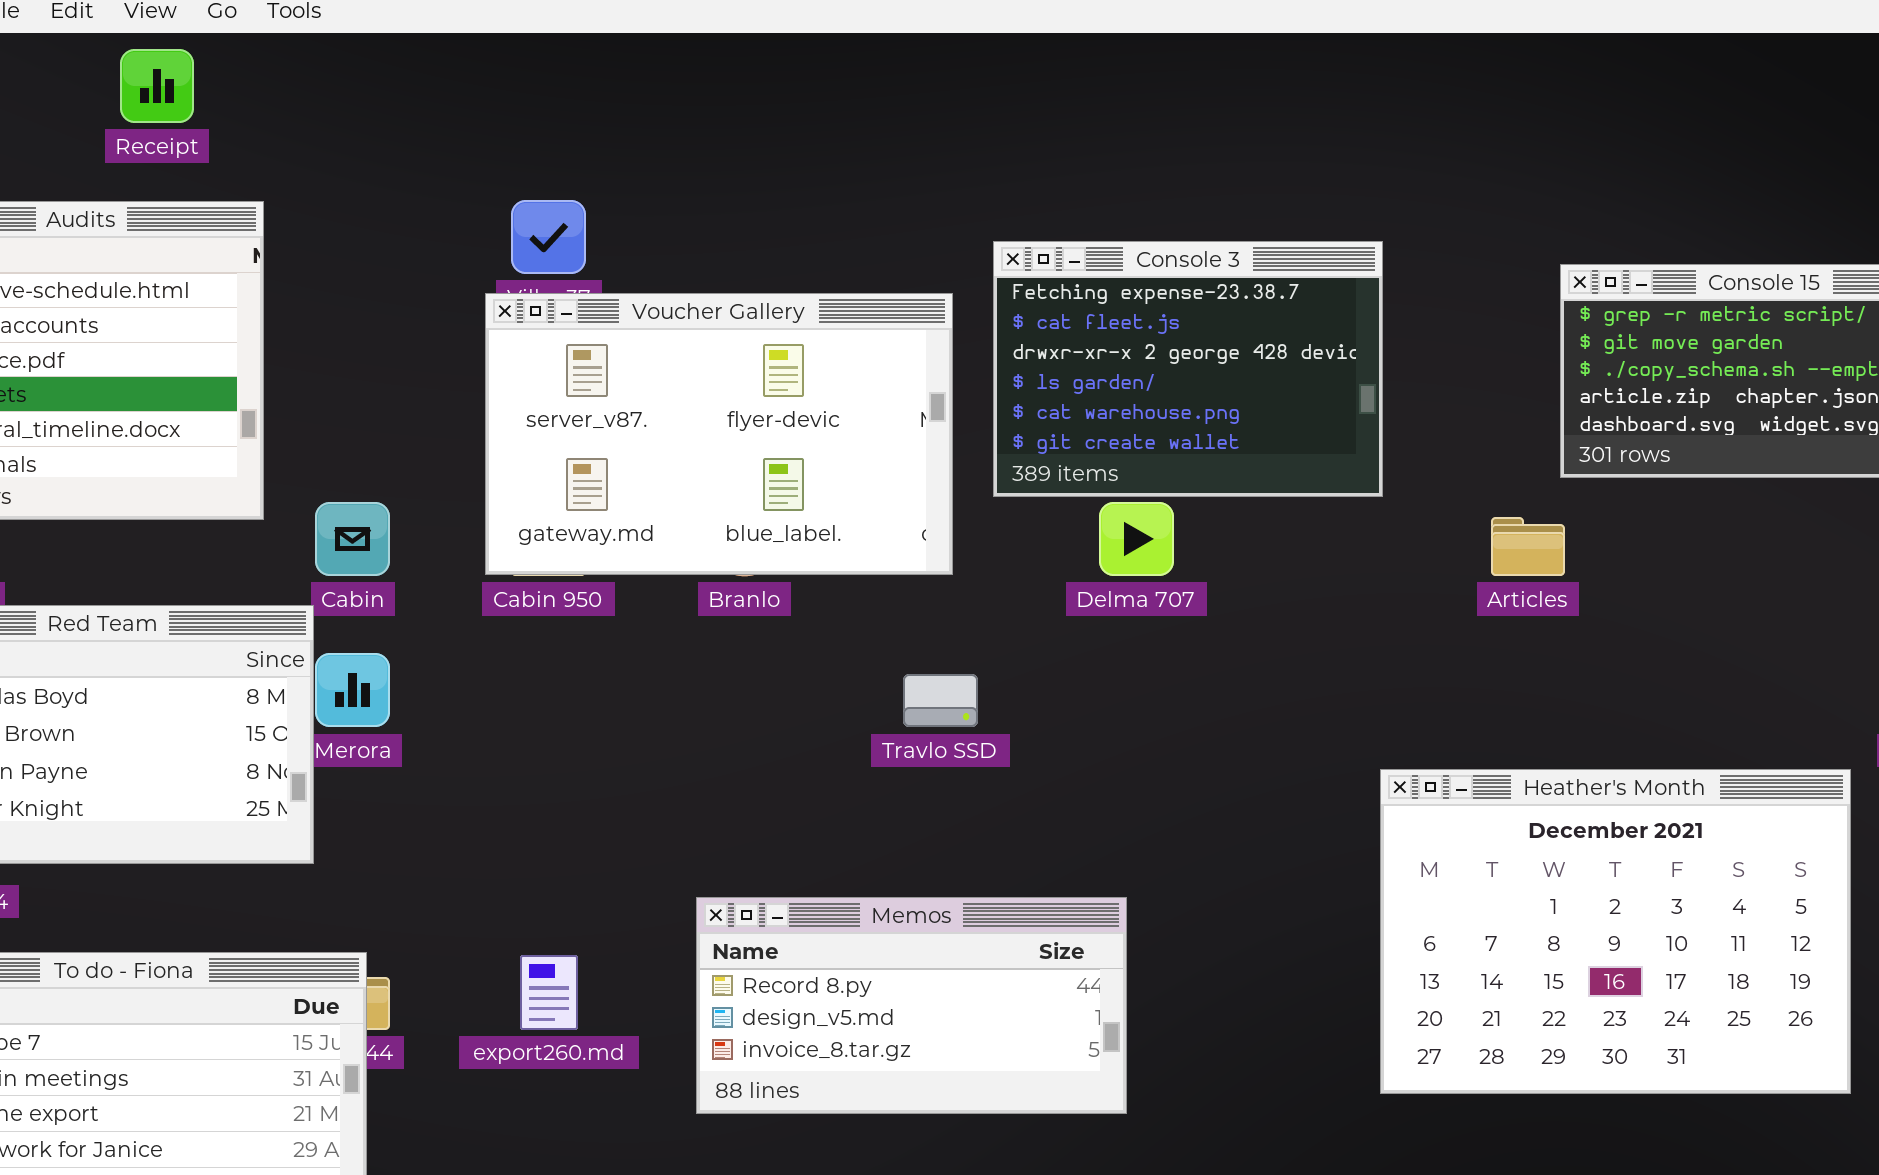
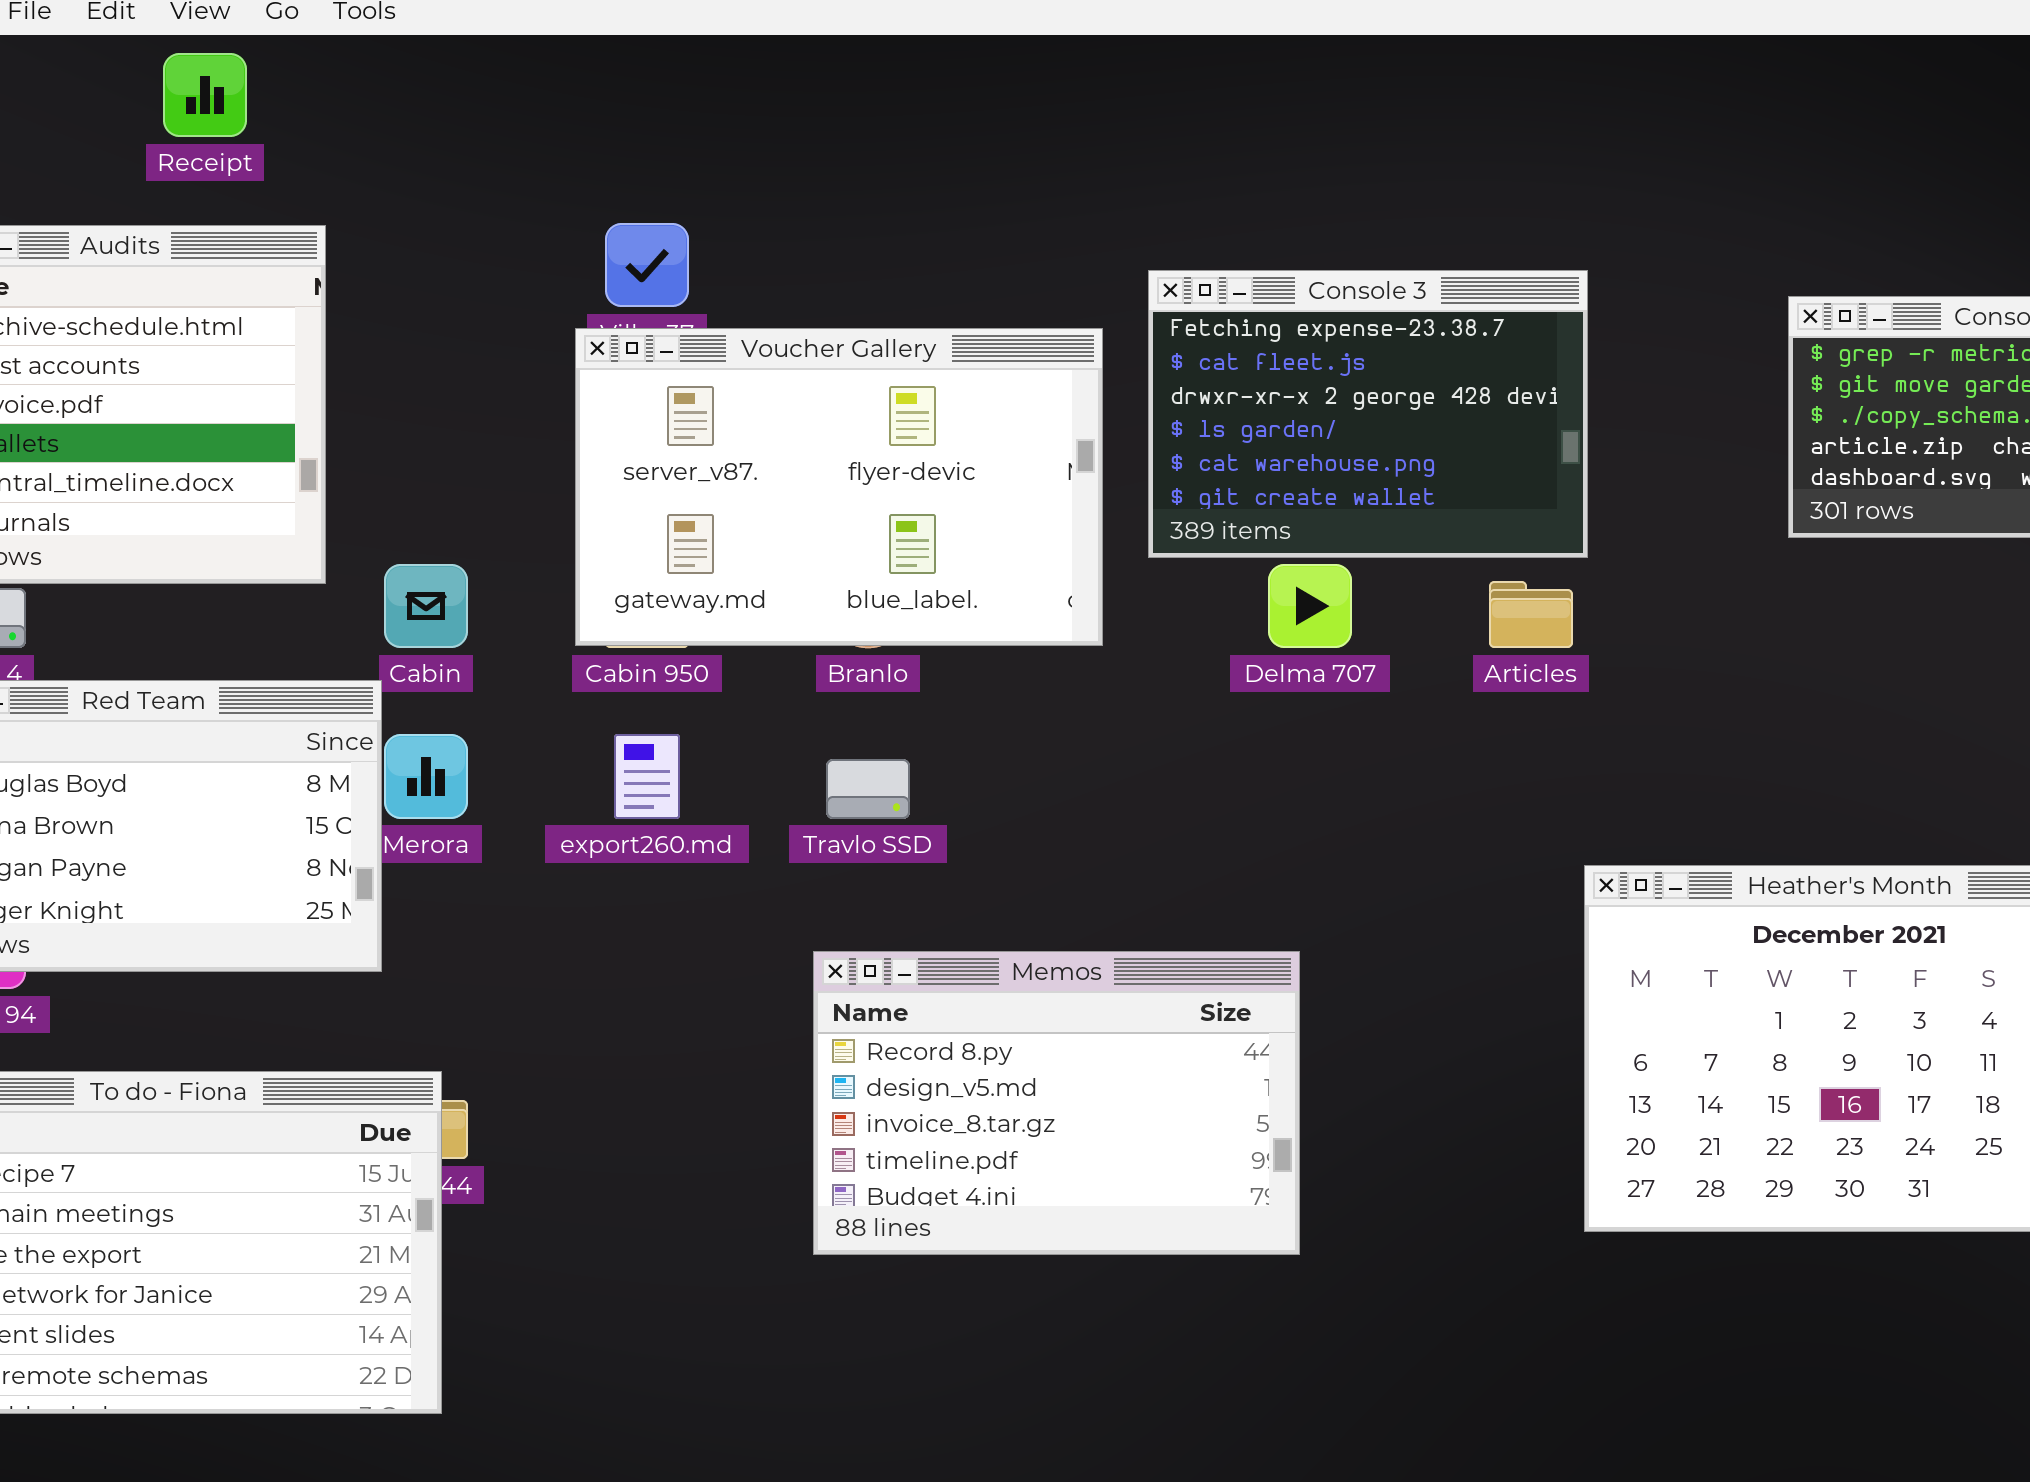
Articles: [1491,517,1565,576] -> [1489,581,1573,648], moved
Travlo SSD: [903,674,978,727] -> [826,759,910,819], moved
Memos: [696,897,1127,1114] -> [813,951,1300,1255], resized
export260.md: [520,955,578,1030] -> [614,734,680,819], moved

